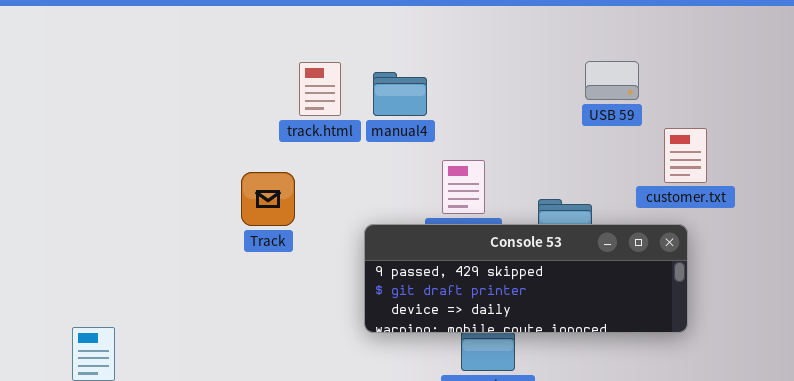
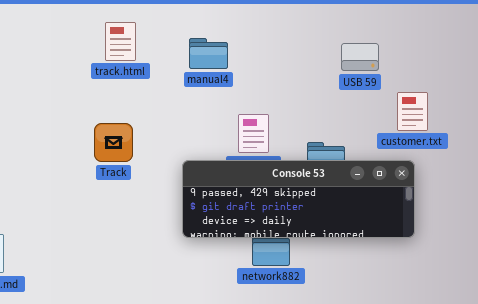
track.html: [299,62,341,116] -> [105,22,136,61], moved
manual4: [373,72,427,116] -> [189,38,228,69], moved

